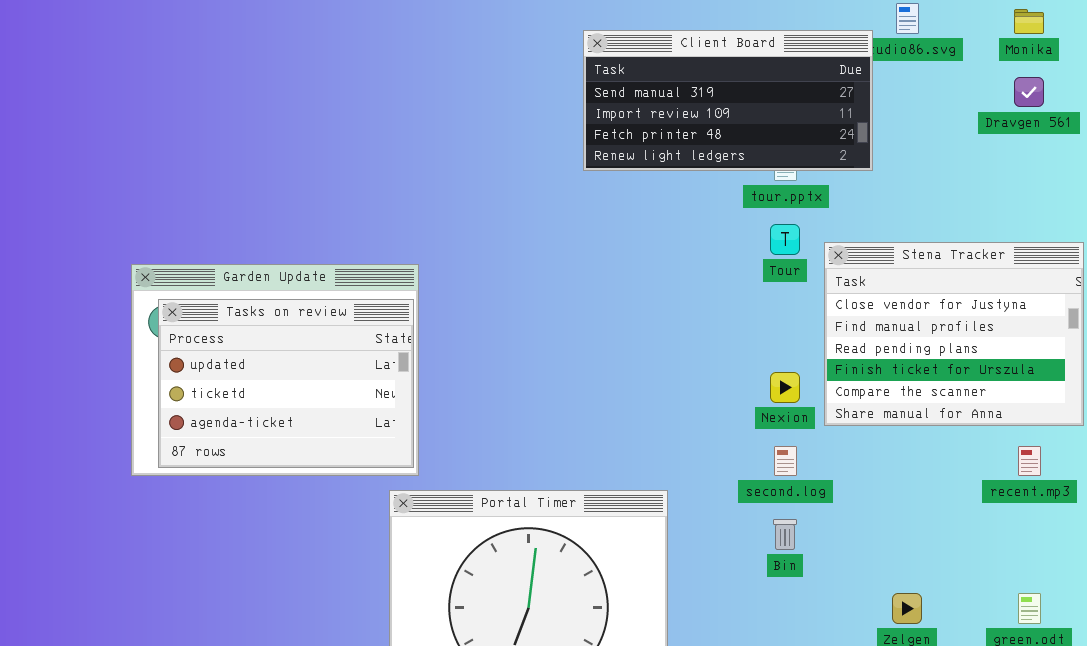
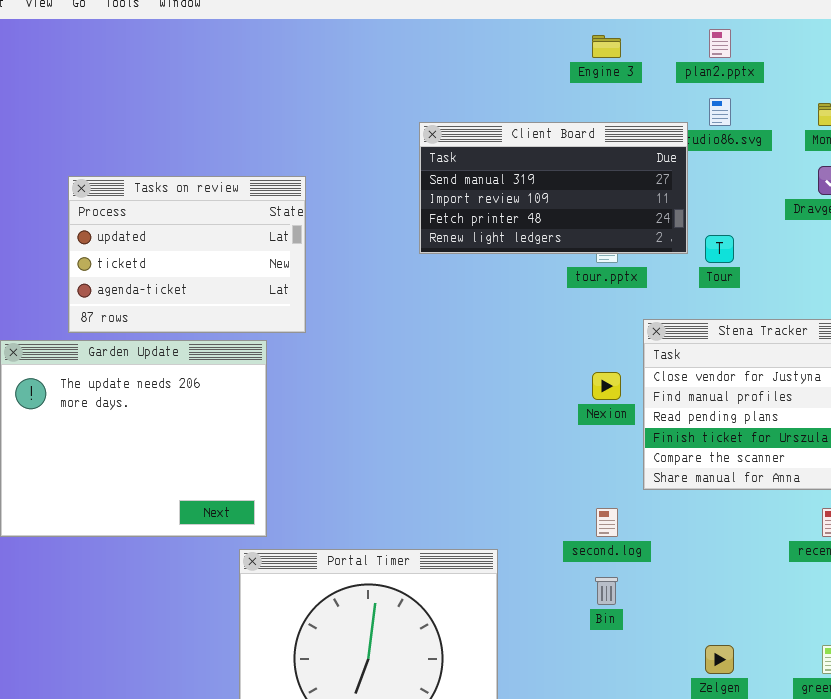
Tour: [770,224,800,255] -> [705,235,734,263], moved
Tasks on review: [158,299,414,468] -> [68,176,306,333], moved
Nexion: [770,372,800,403] -> [592,372,621,400], moved

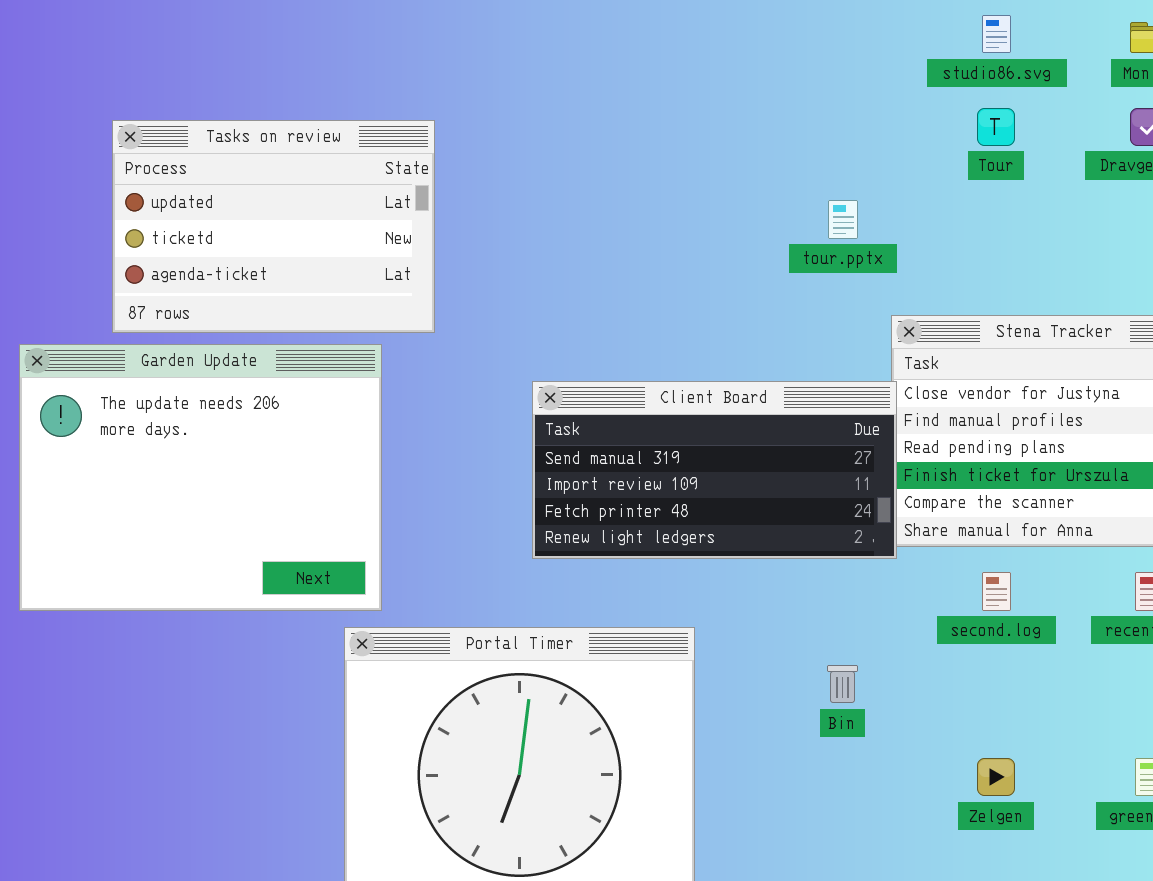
Client Board: [419,122,688,254] -> [532,381,897,559], moved
Tour: [705,235,734,263] -> [977,108,1015,146], moved
second.log: [596,508,618,537] -> [982,572,1011,611], moved

